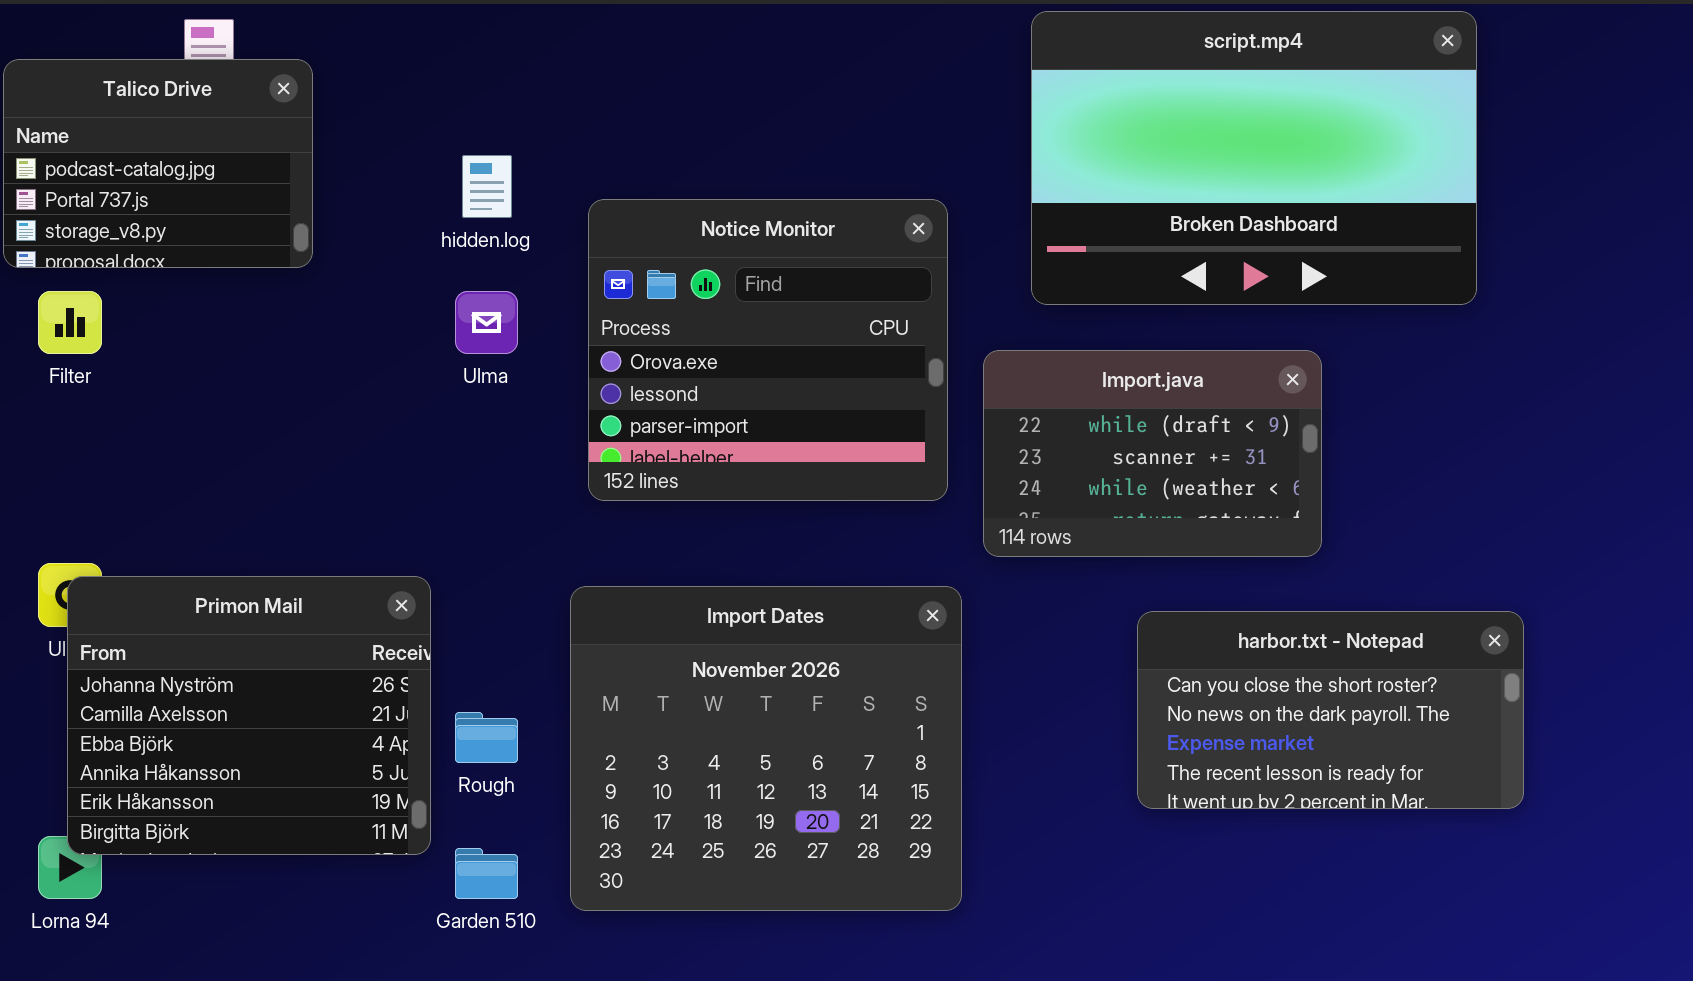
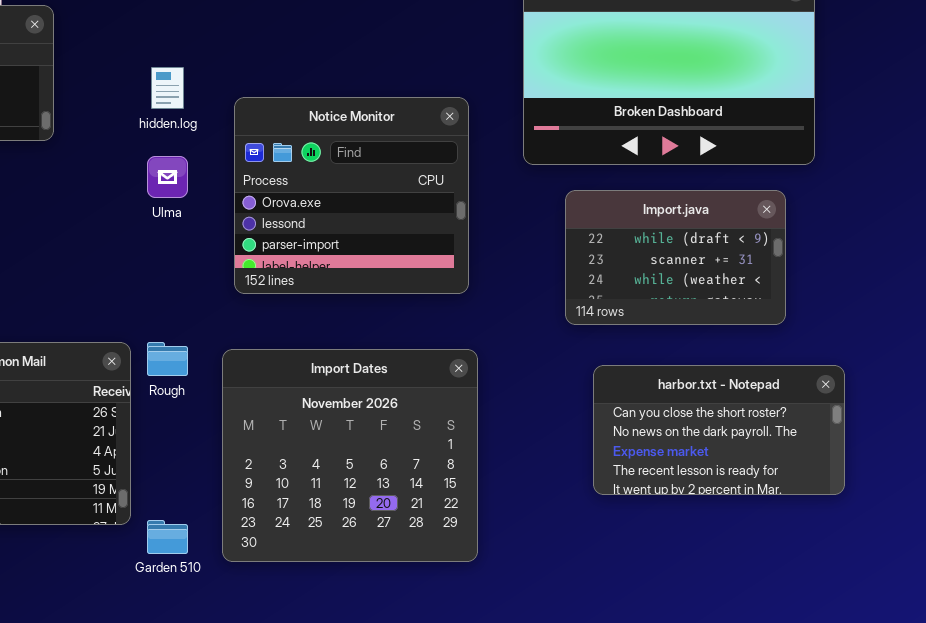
Import.java: [983,350,1322,557] -> [565,190,786,325], moved
Rough: [455,712,518,763] -> [147,342,188,376], moved

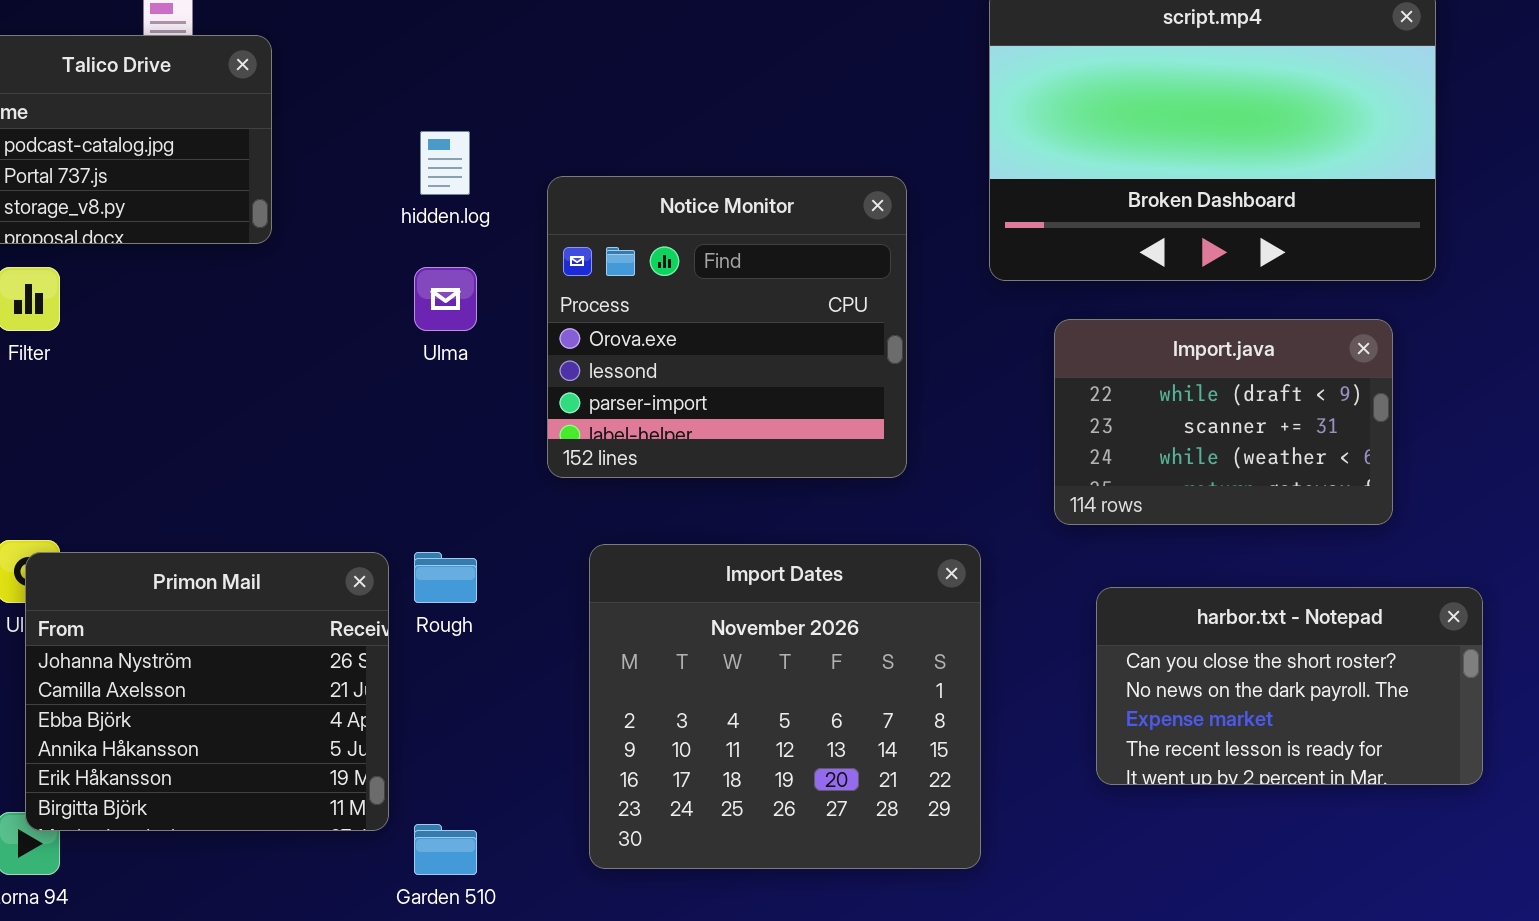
Import Dates: [222,349,478,562] -> [589,544,981,869], moved

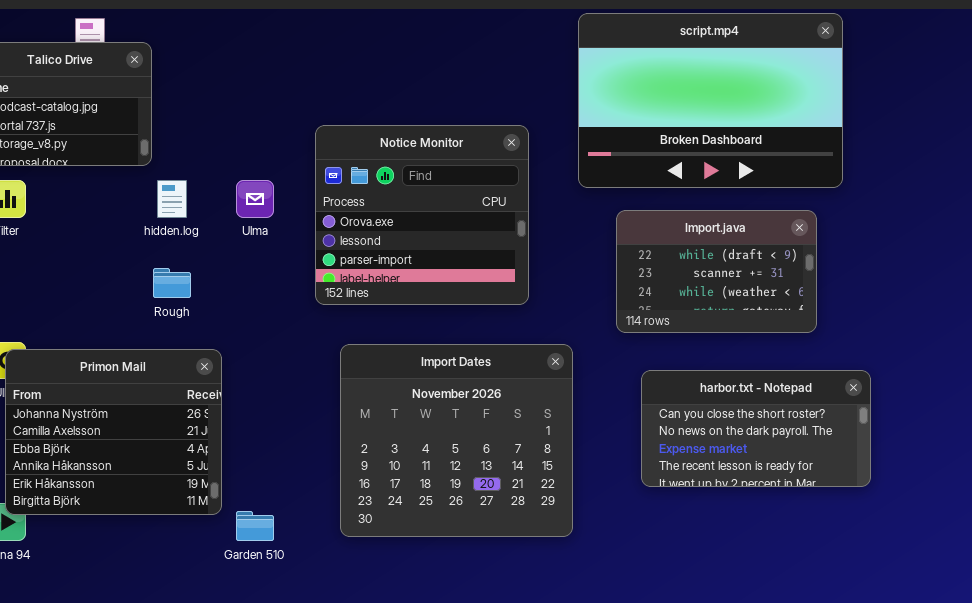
hidden.log: [420,131,470,195] -> [157,180,187,218], moved
Rough: [414,552,477,603] -> [153,268,191,298], moved

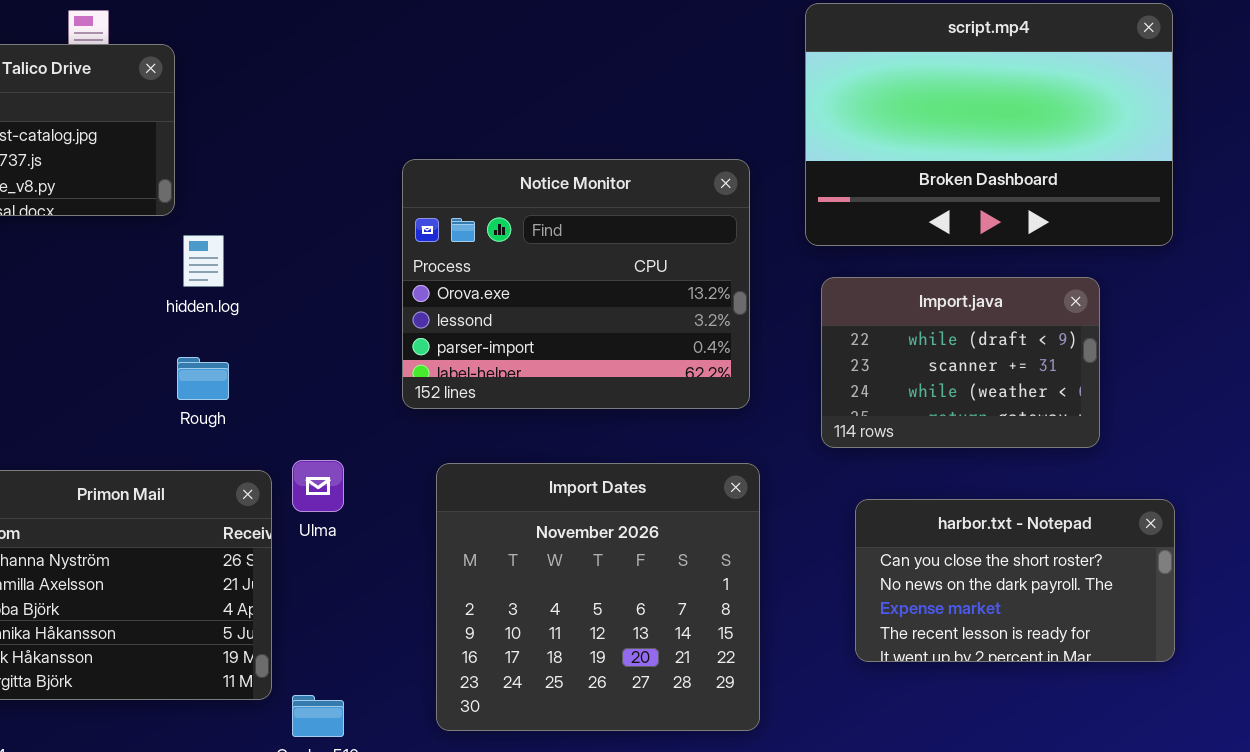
script.mp4: [578,13,843,188] -> [805,3,1173,246], moved
Notice Monitor: [315,125,529,305] -> [402,159,750,409], resized
Ulma: [236,180,274,218] -> [292,460,344,512], moved

